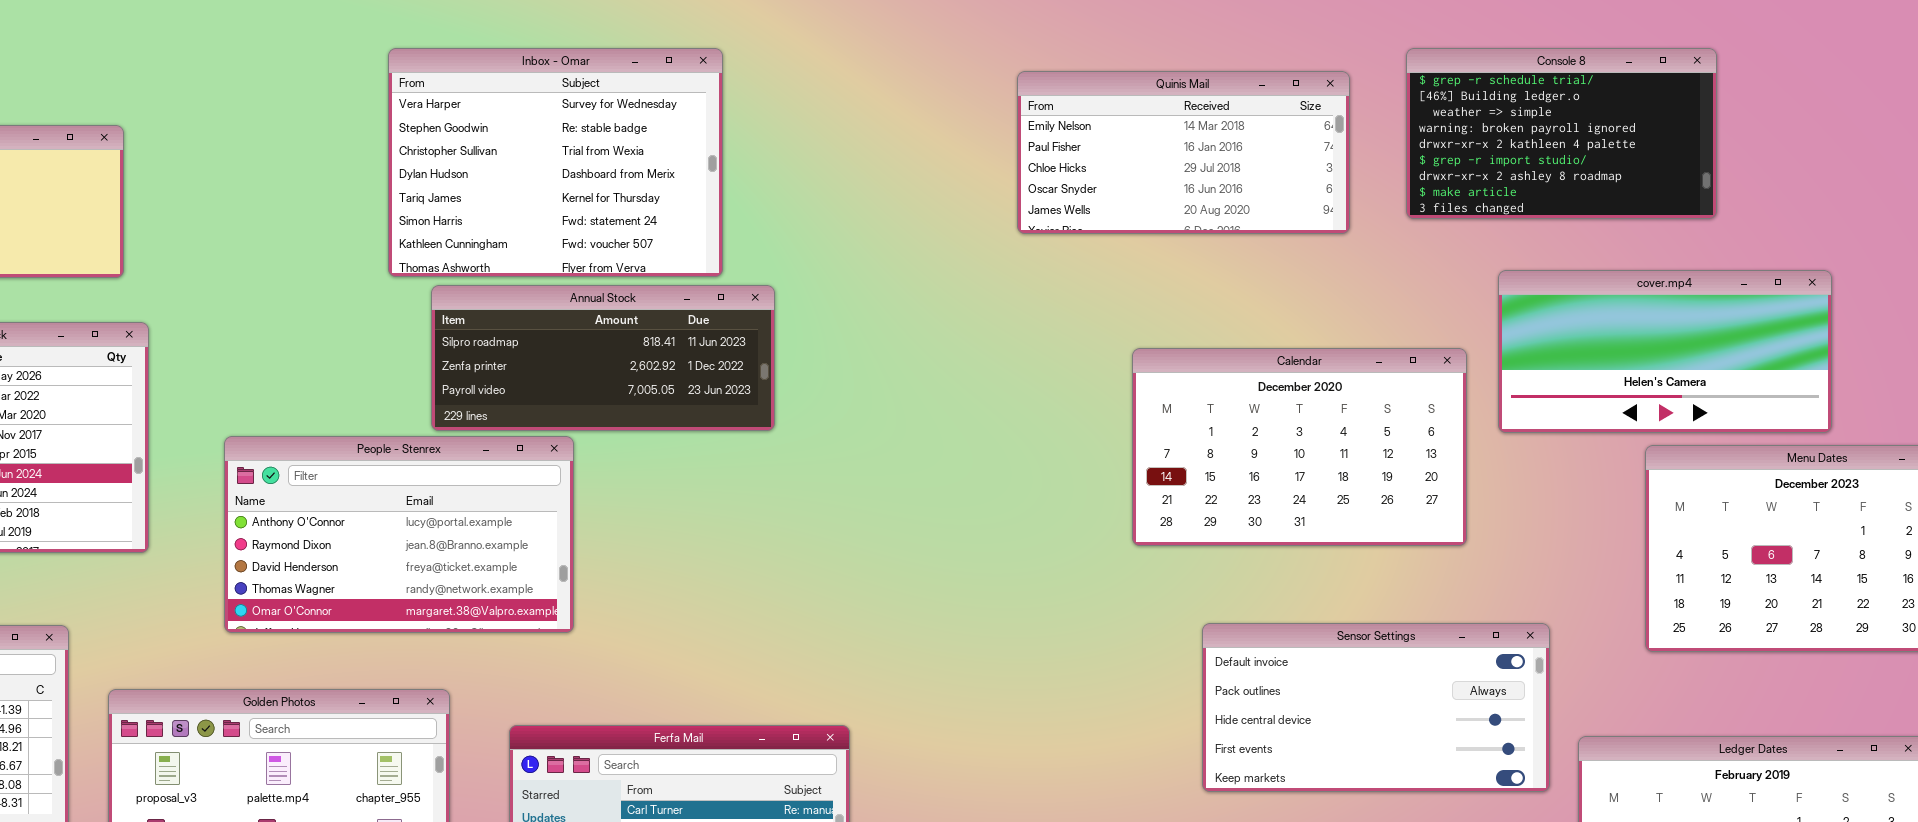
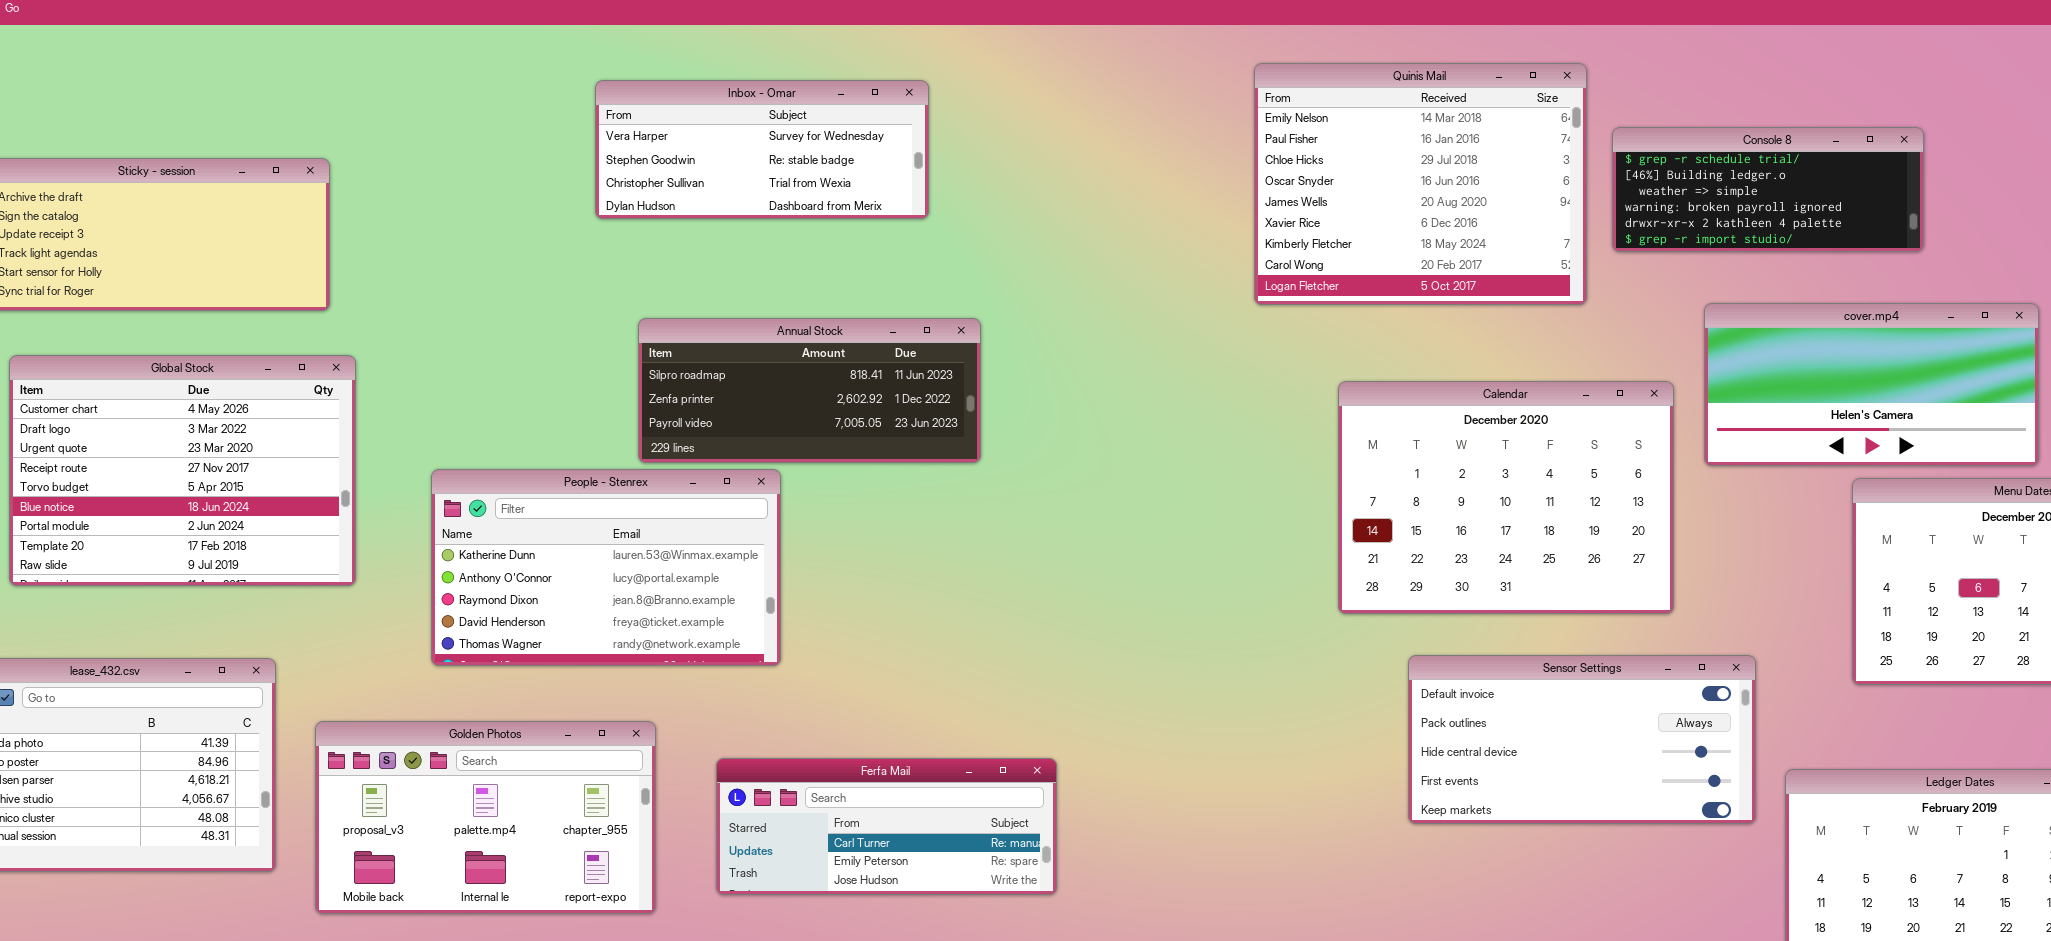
Inbox - Omar: [388,48,723,277] -> [595,80,929,219], resized
Console 8: [1406,48,1717,219] -> [1612,127,1924,252], resized
Quinis Mail: [1017,71,1350,234] -> [1254,63,1587,305], moved, resized
Calendar: [1132,348,1467,546] -> [1338,381,1674,614], resized
People - Stenrex: [224,436,574,633] -> [431,469,781,666], scrolled up 1 row

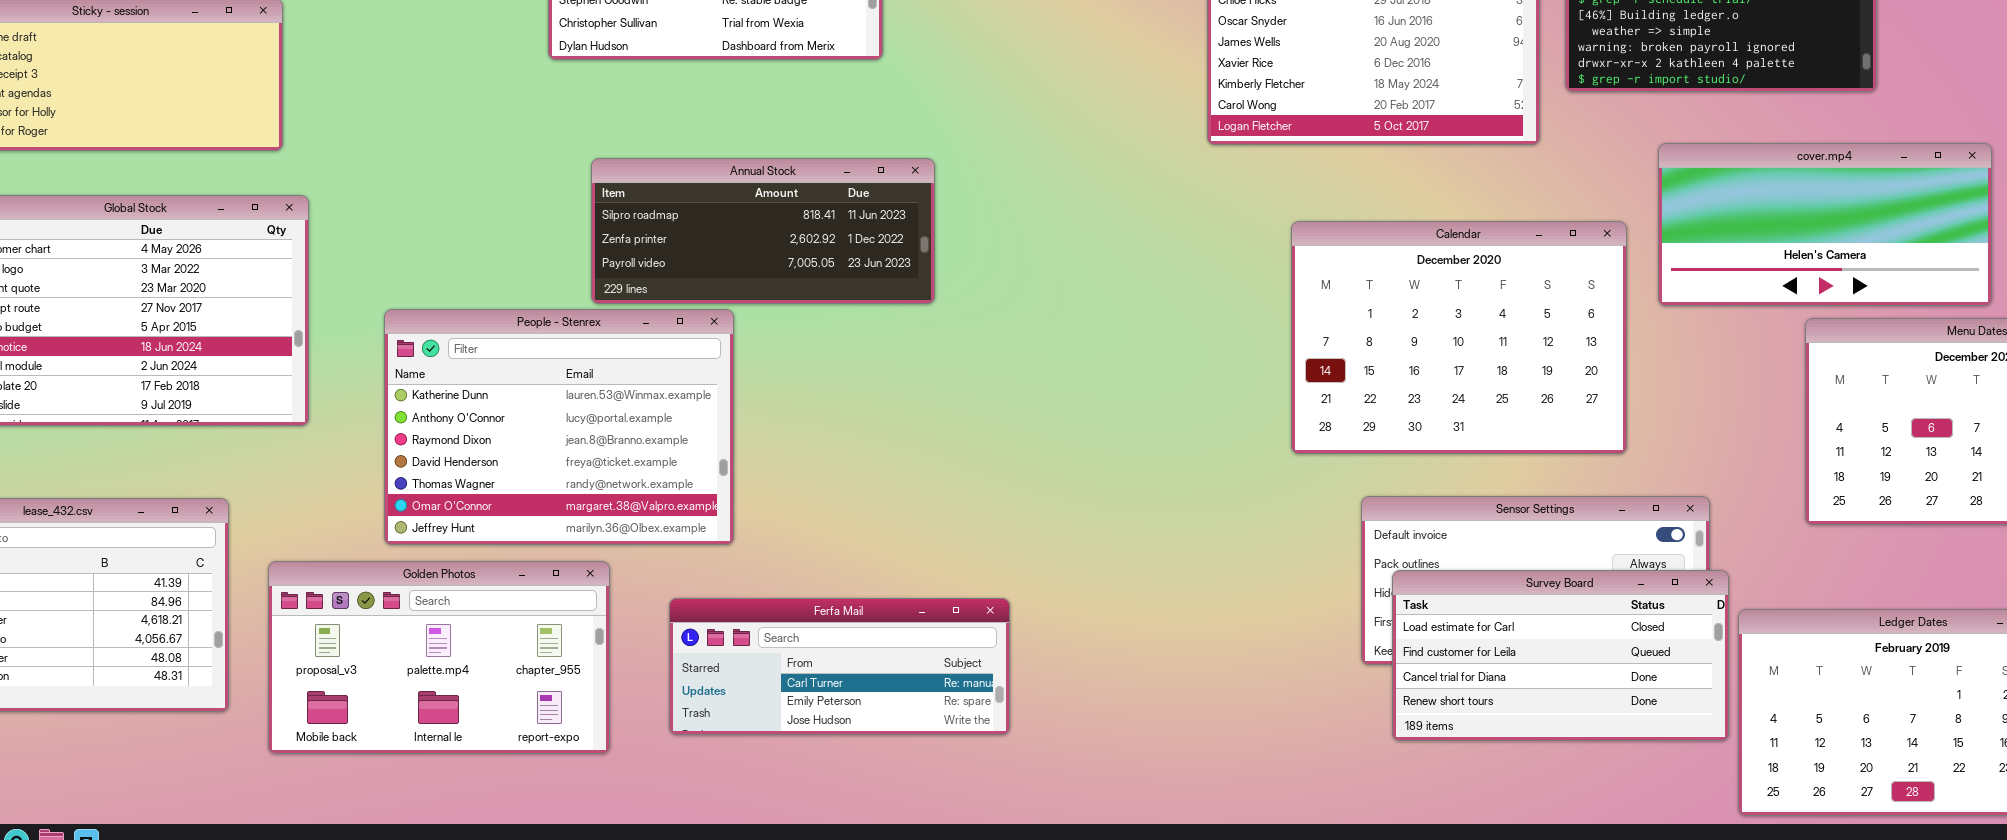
People - Stenrex: [431,469,781,666] -> [384,309,734,545], resized
Survey Board: none -> [1392,570,1729,741], opened

